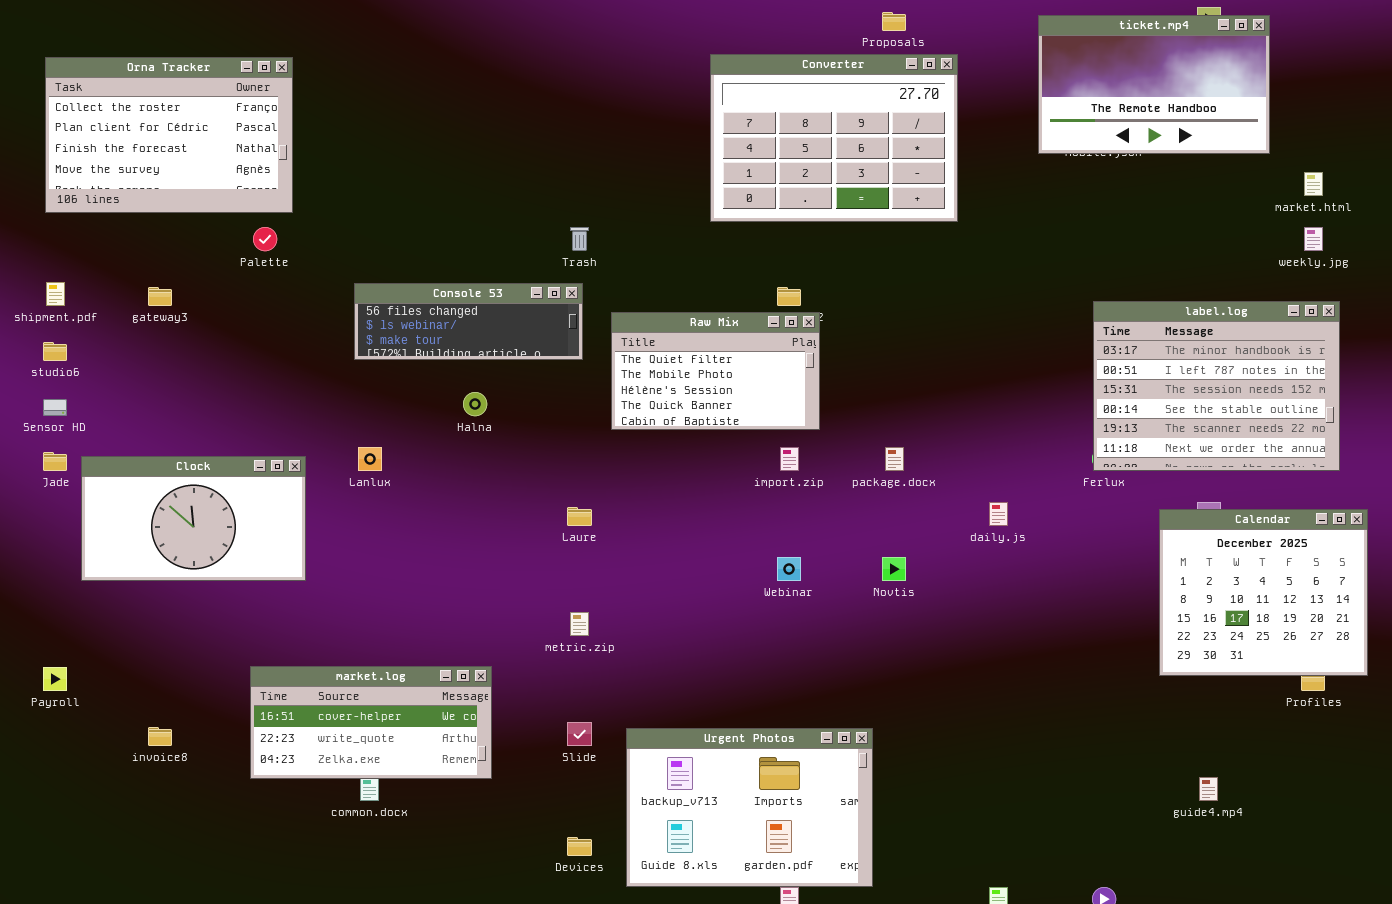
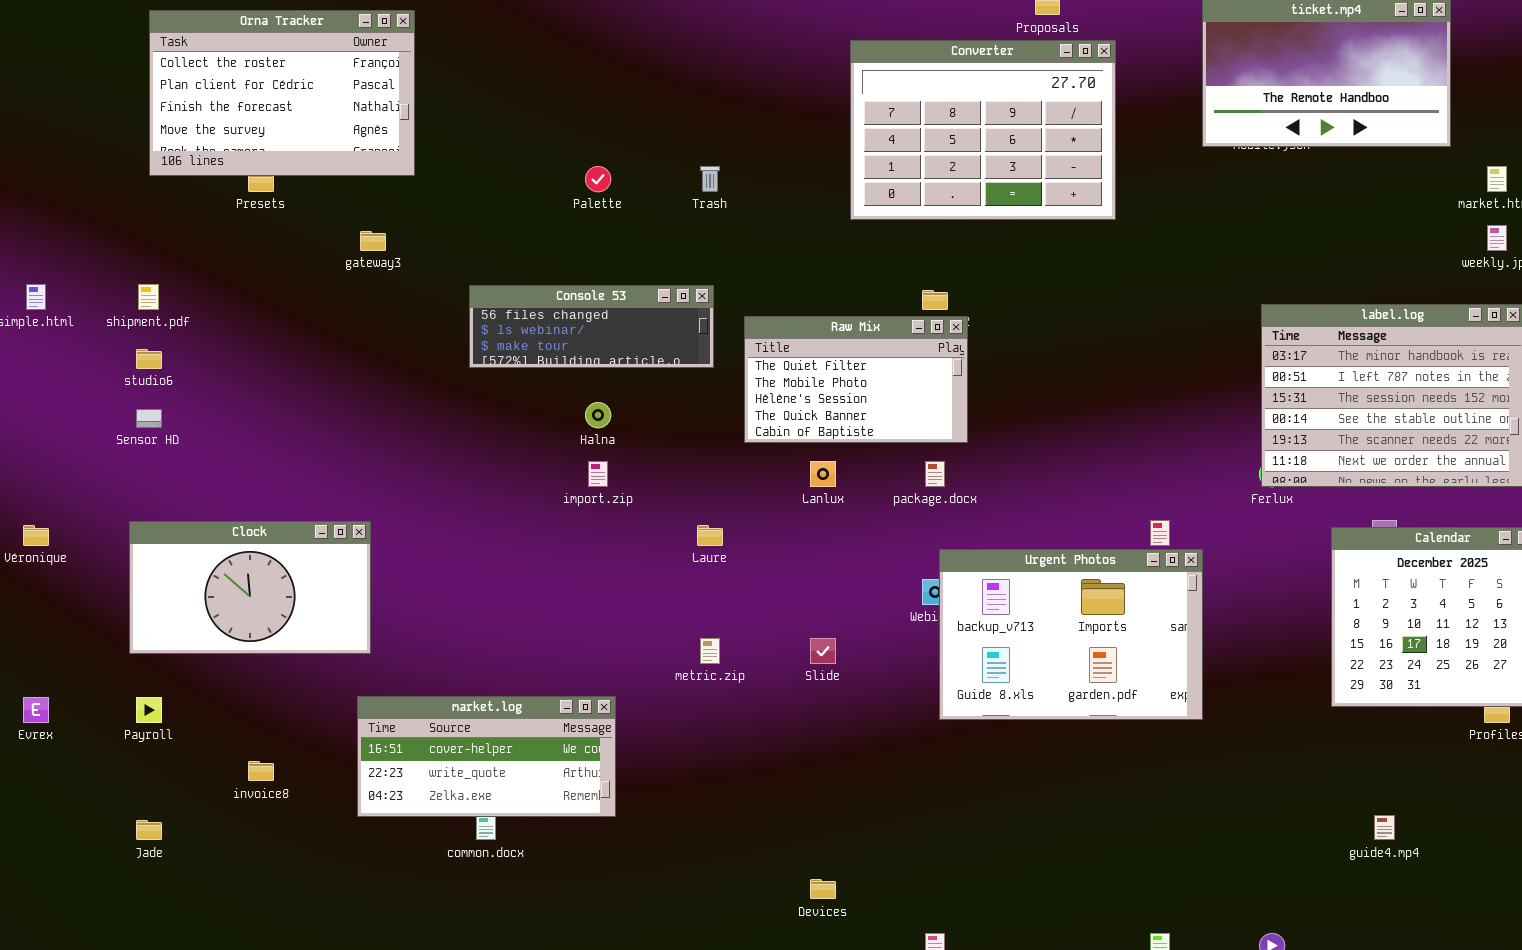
Orna Tracker: [45,57,293,213] -> [149,10,415,176], moved
Palette: [253,227,277,251] -> [585,166,611,192], moved
Trash: [570,227,589,251] -> [700,166,720,192], moved
gateway3: [148,287,172,306] -> [360,231,386,251], moved
Lanlux: [358,447,382,471] -> [810,461,836,487], moved
import.zip: [780,447,799,471] -> [588,461,608,487], moved
package.docx: [885,447,904,471] -> [925,461,945,487], moved
Jade: [43,452,67,471] -> [136,820,162,840], moved
Clock: [81,456,306,581] -> [129,521,371,654], moved
Slide: [567,722,592,746] -> [810,638,836,664], moved
Urgent Photos: [626,728,873,887] -> [939,549,1203,720], moved
Devices: [567,837,592,856] -> [810,879,836,899], moved

